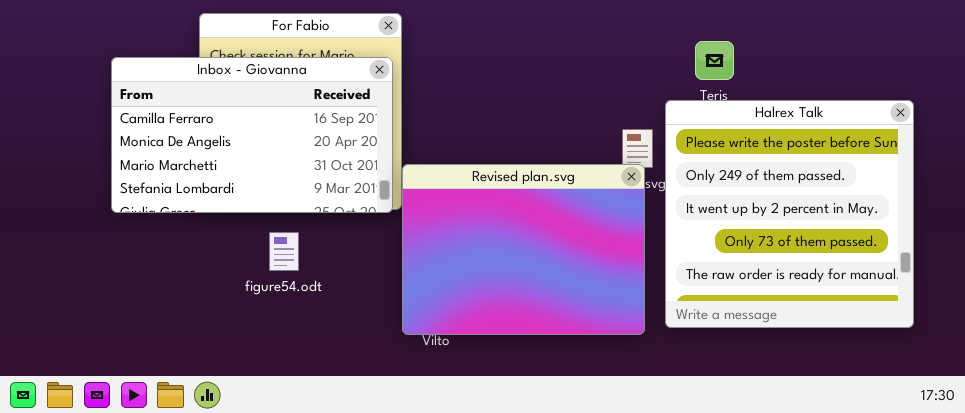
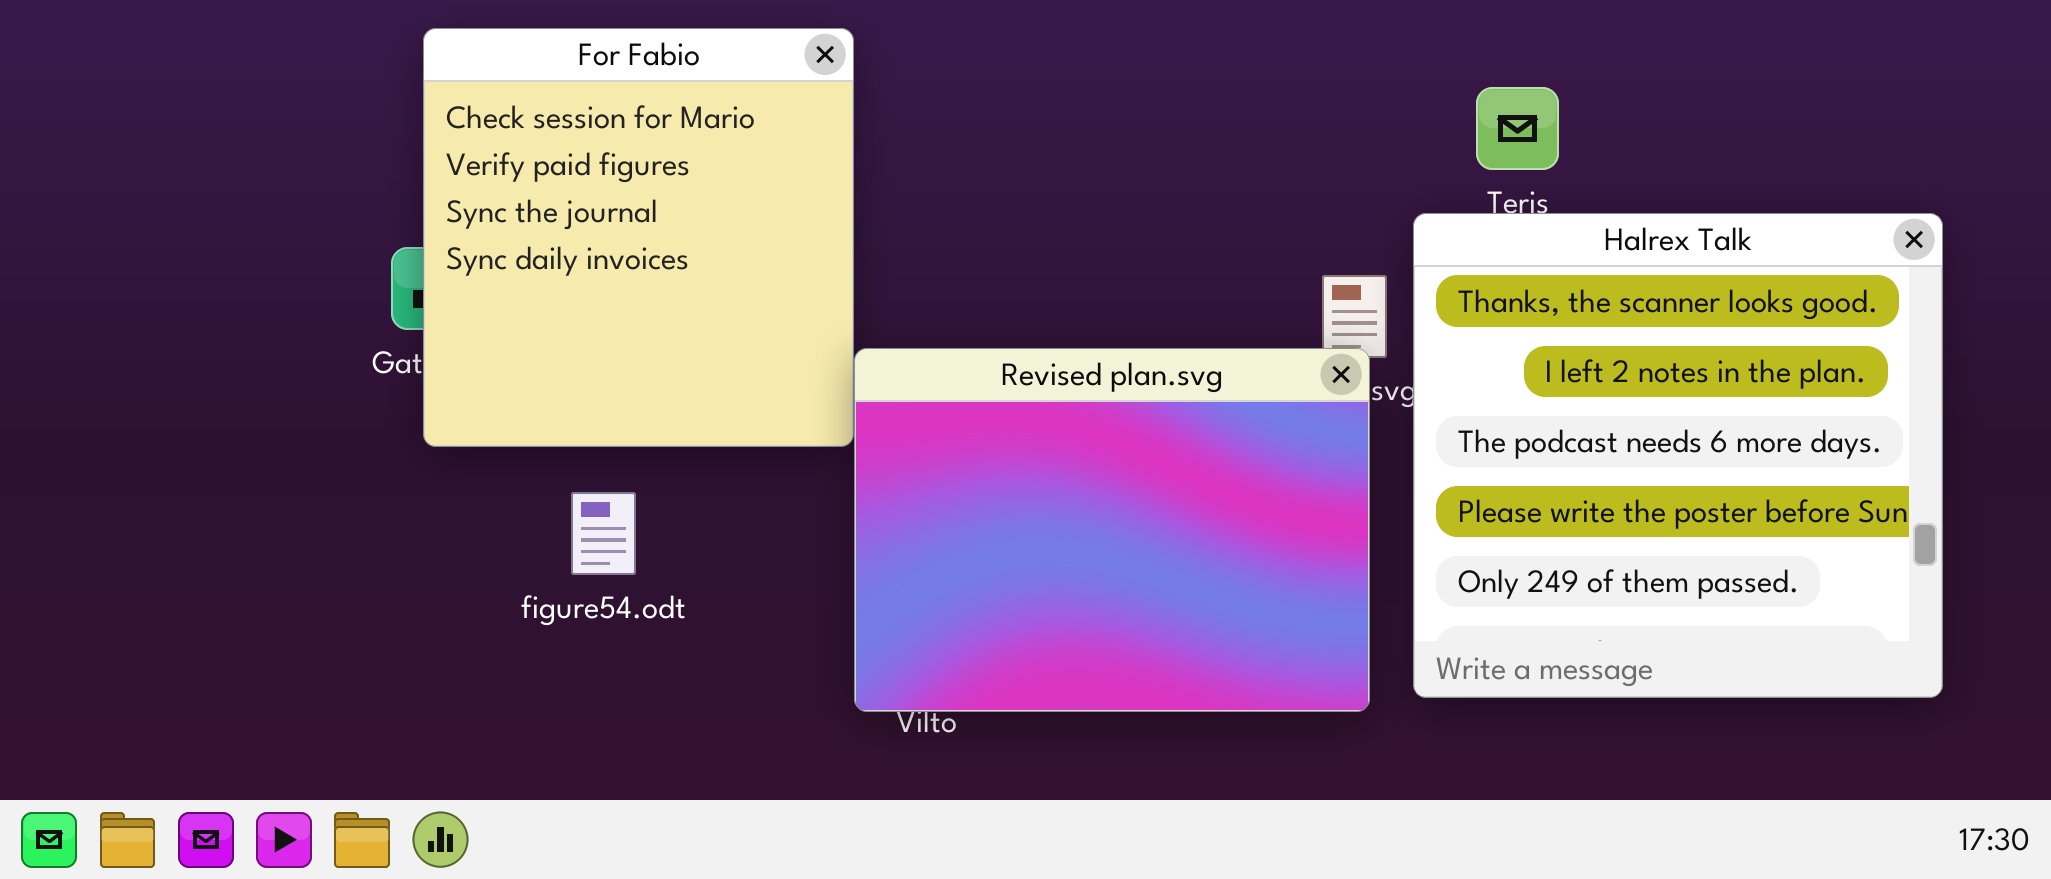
Inbox - Giovanna: [111,57,393,213] -> none, closed
Halrex Talk: [665,100,914,328] -> [1413,213,1943,698], scrolled up 3 rows

